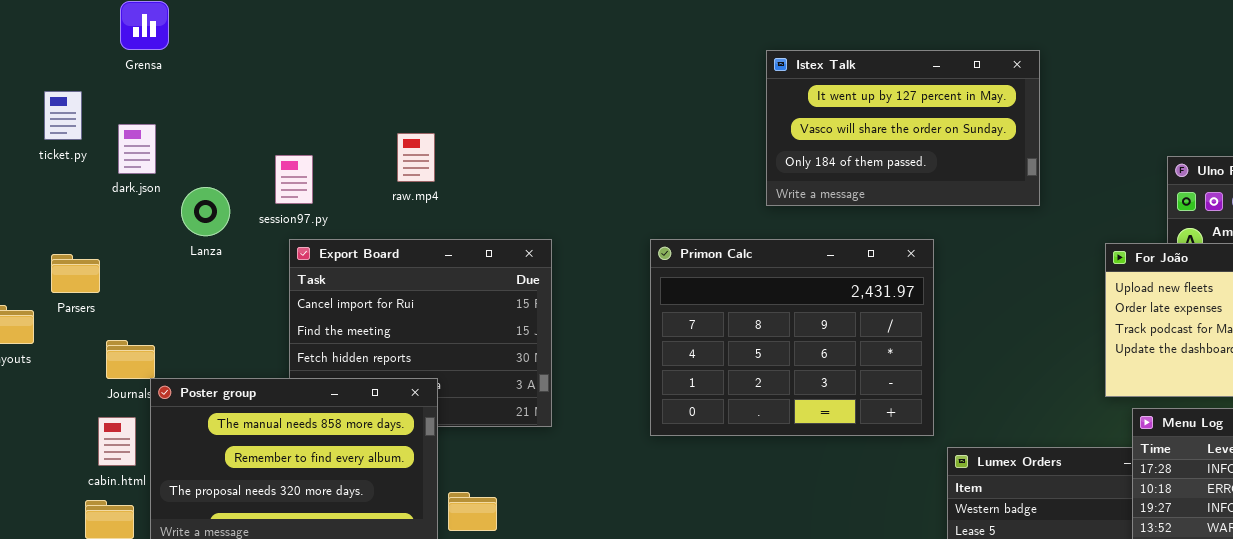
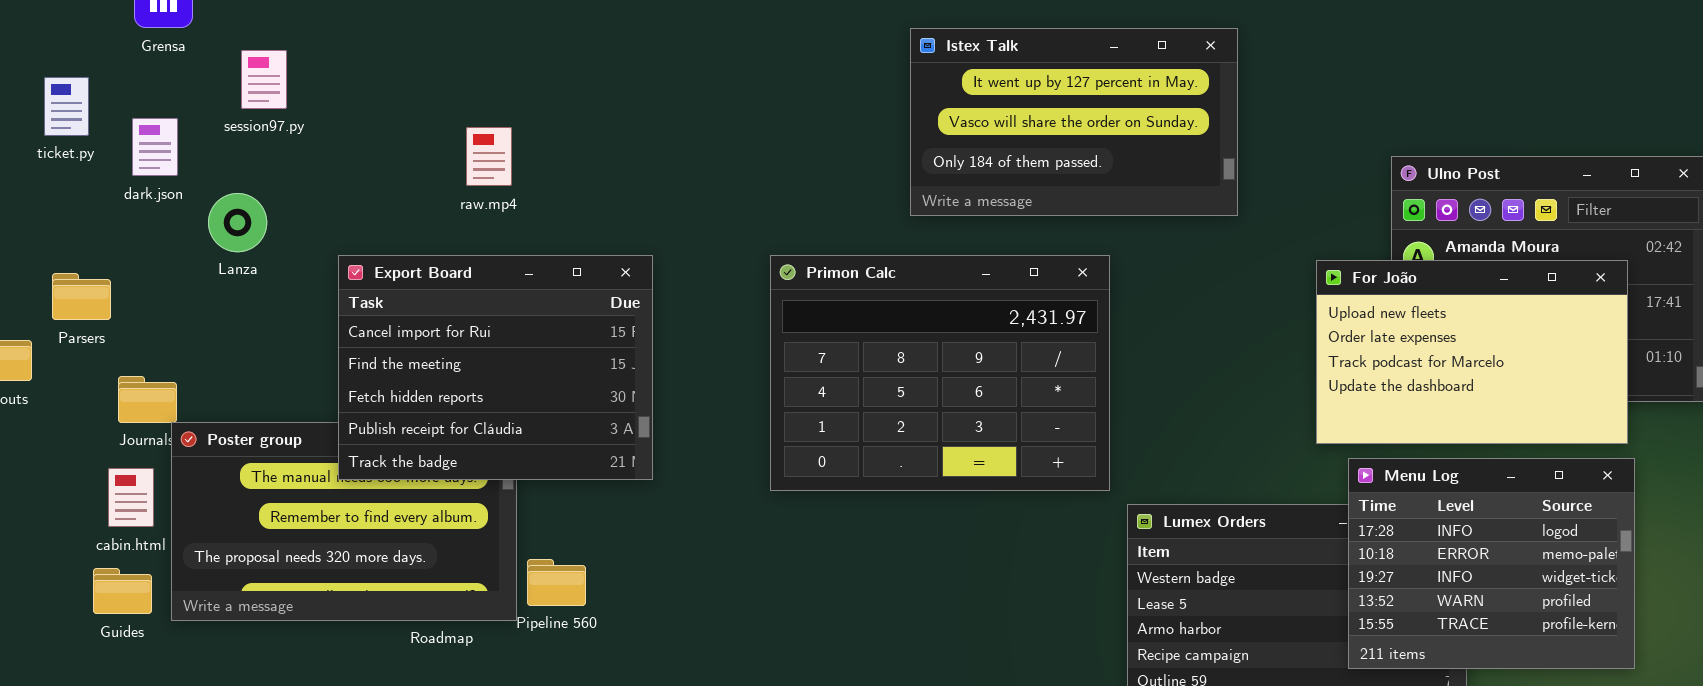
session97.py: [275,155,313,204] -> [241,50,287,109], moved
Export Board: [289,239,552,427] -> [338,255,653,480], raised

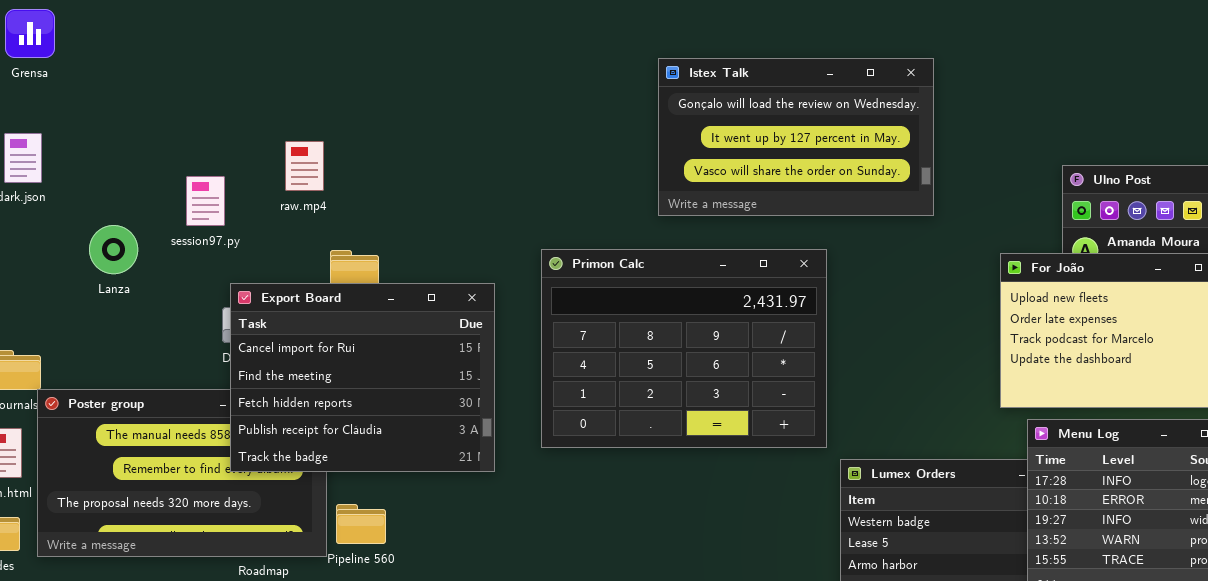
Istex Talk: [910,28,1238,216] -> [658,58,934,216], scrolled up 1 row
session97.py: [241,50,287,109] -> [186,176,225,226], moved
Lanza: [208,193,267,252] -> [89,225,138,274], moved
Export Board: [338,255,653,480] -> [230,283,495,472], moved

